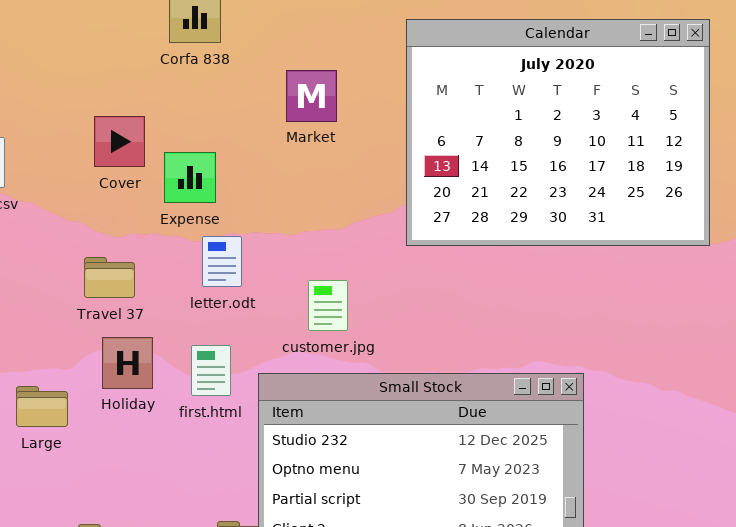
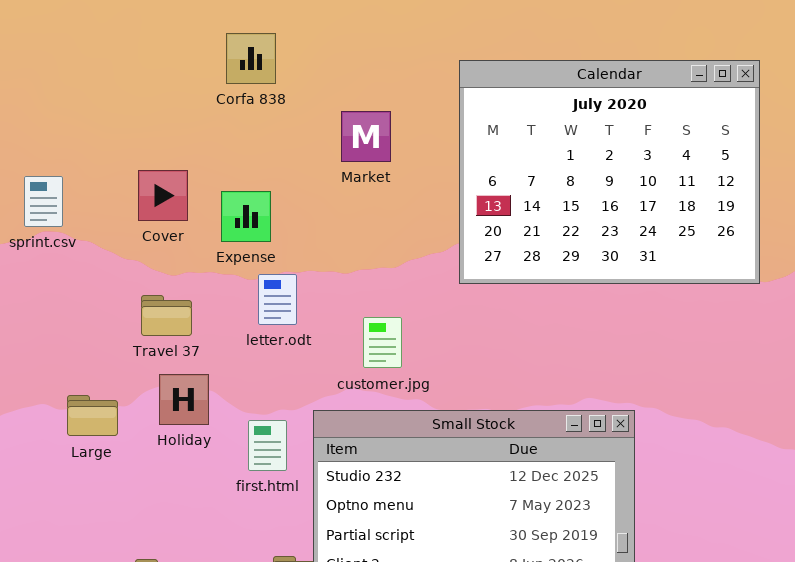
Cover: [94,116,145,167] -> [138,170,188,221], moved
first.html: [191,345,231,396] -> [248,420,287,471], moved
Large: [16,386,68,427] -> [67,395,118,436], moved

